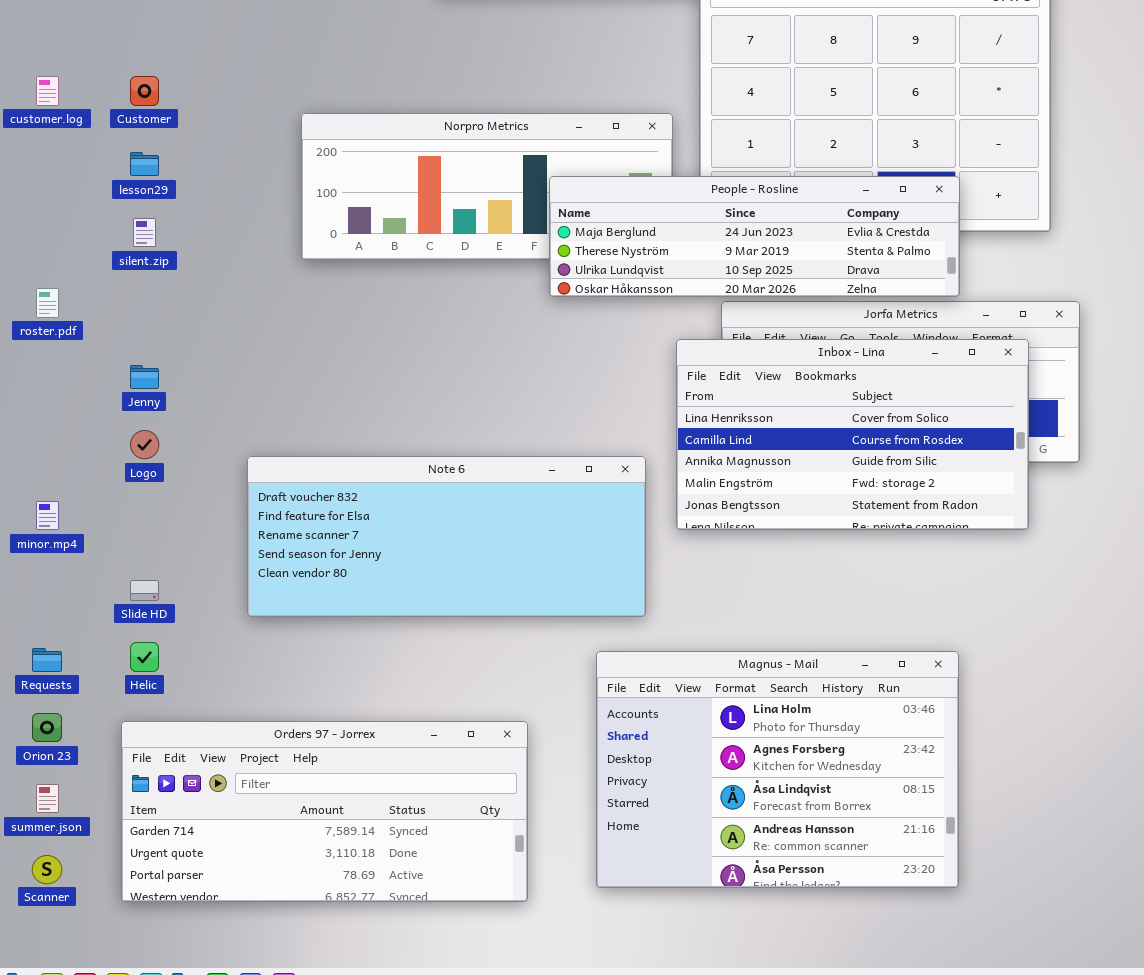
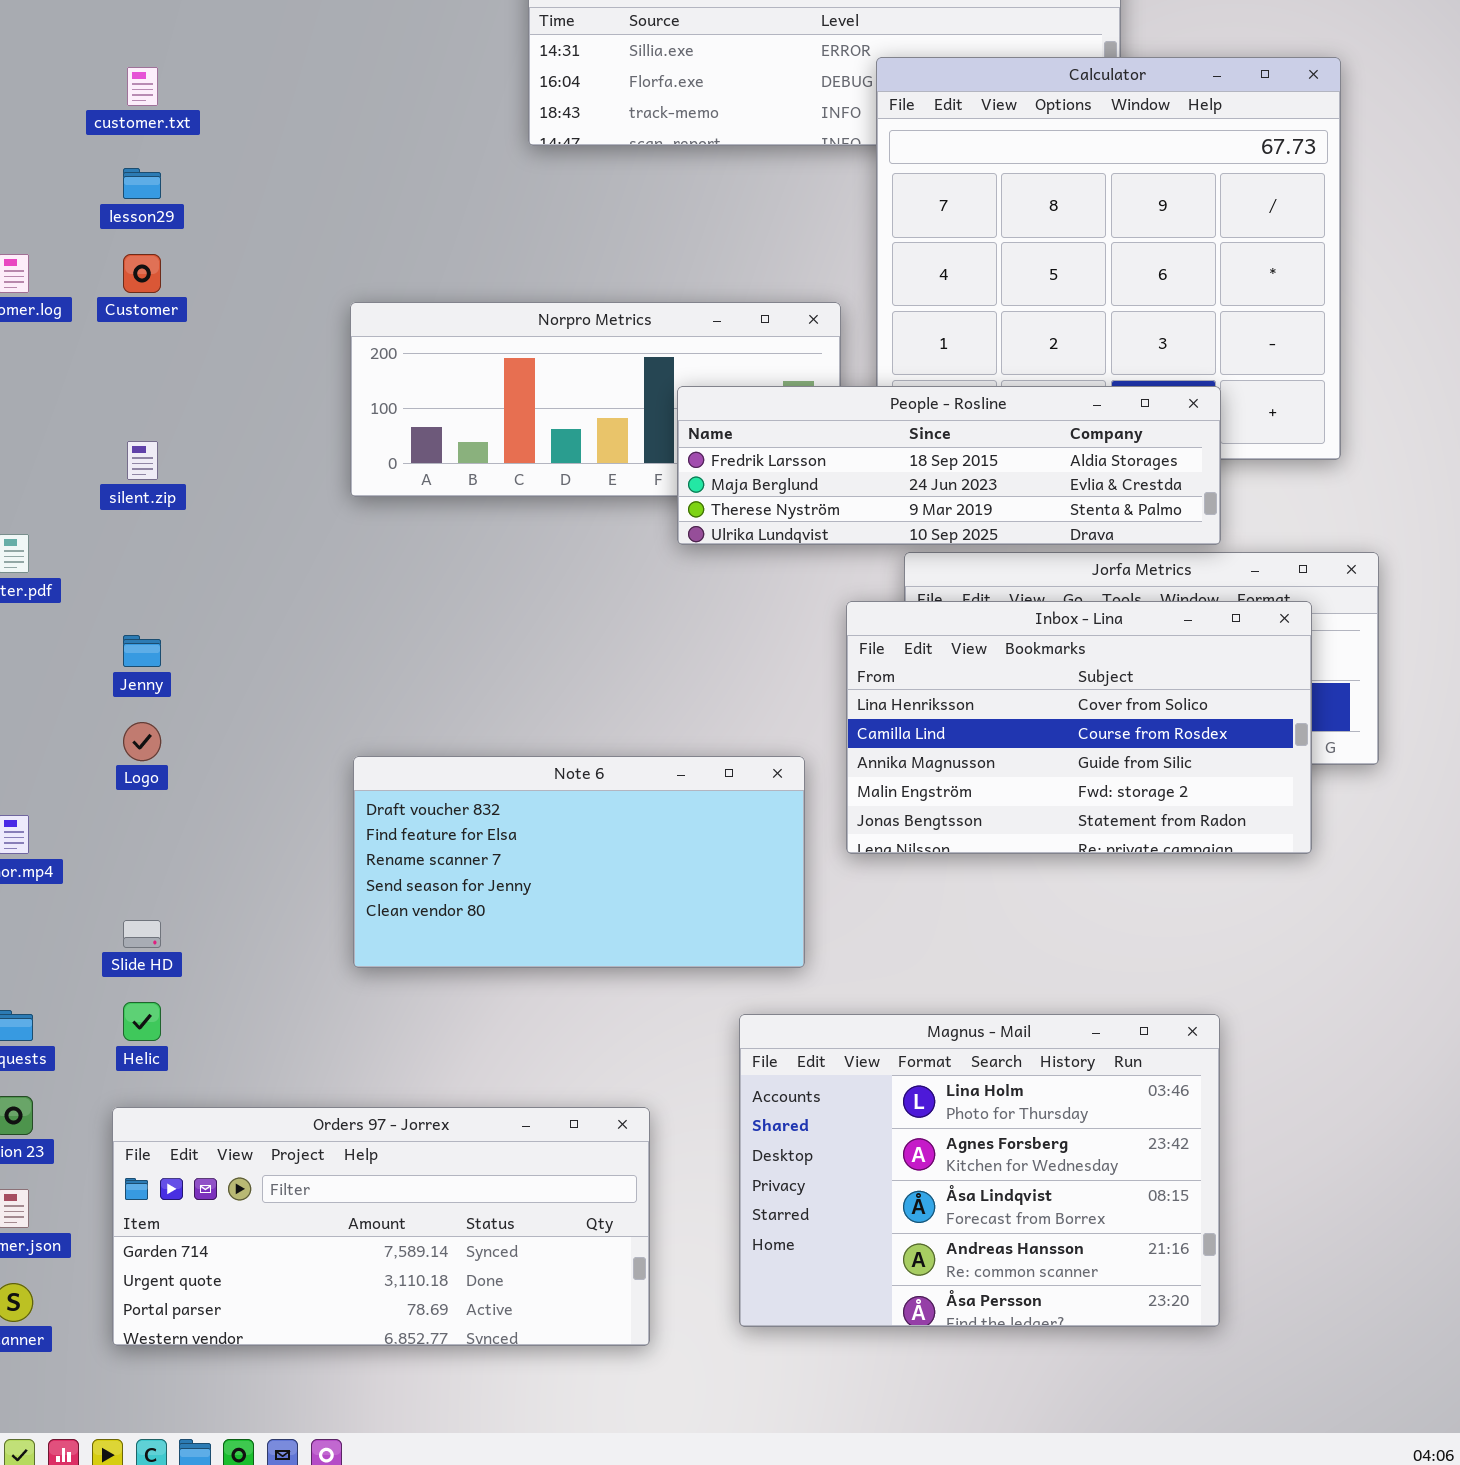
lesson29: [130,152,159,176] -> [123,168,161,199], moved
People - Rosline: [549,176,960,297] -> [677,386,1221,545], scrolled up 1 row
Note 6: [247,456,646,617] -> [353,756,805,968], resized

